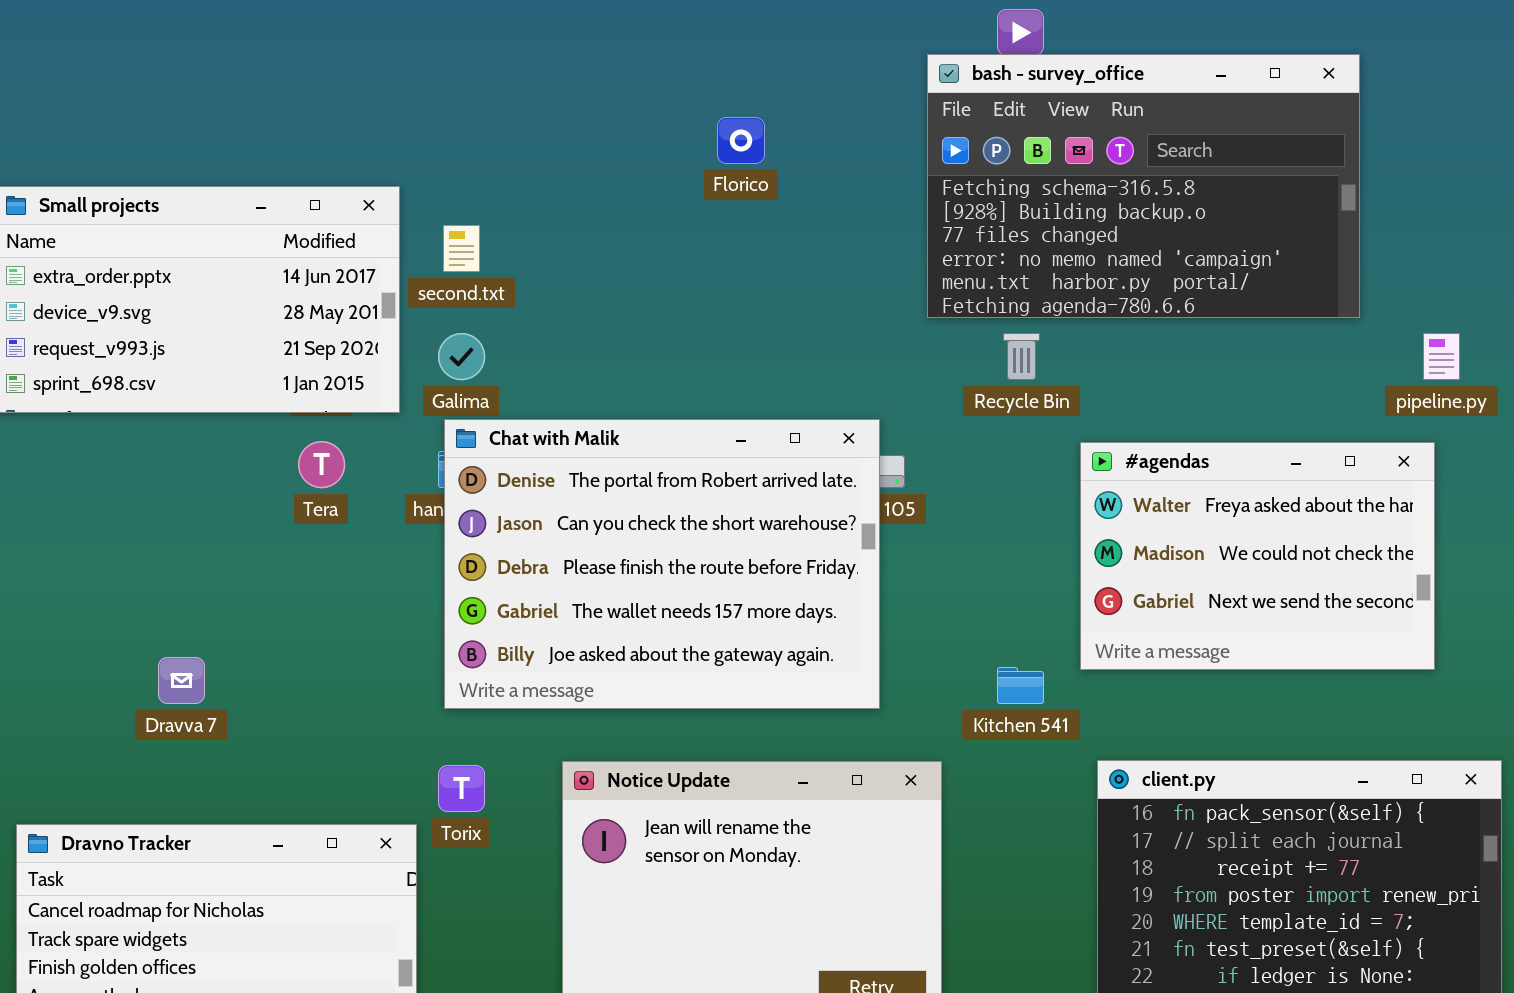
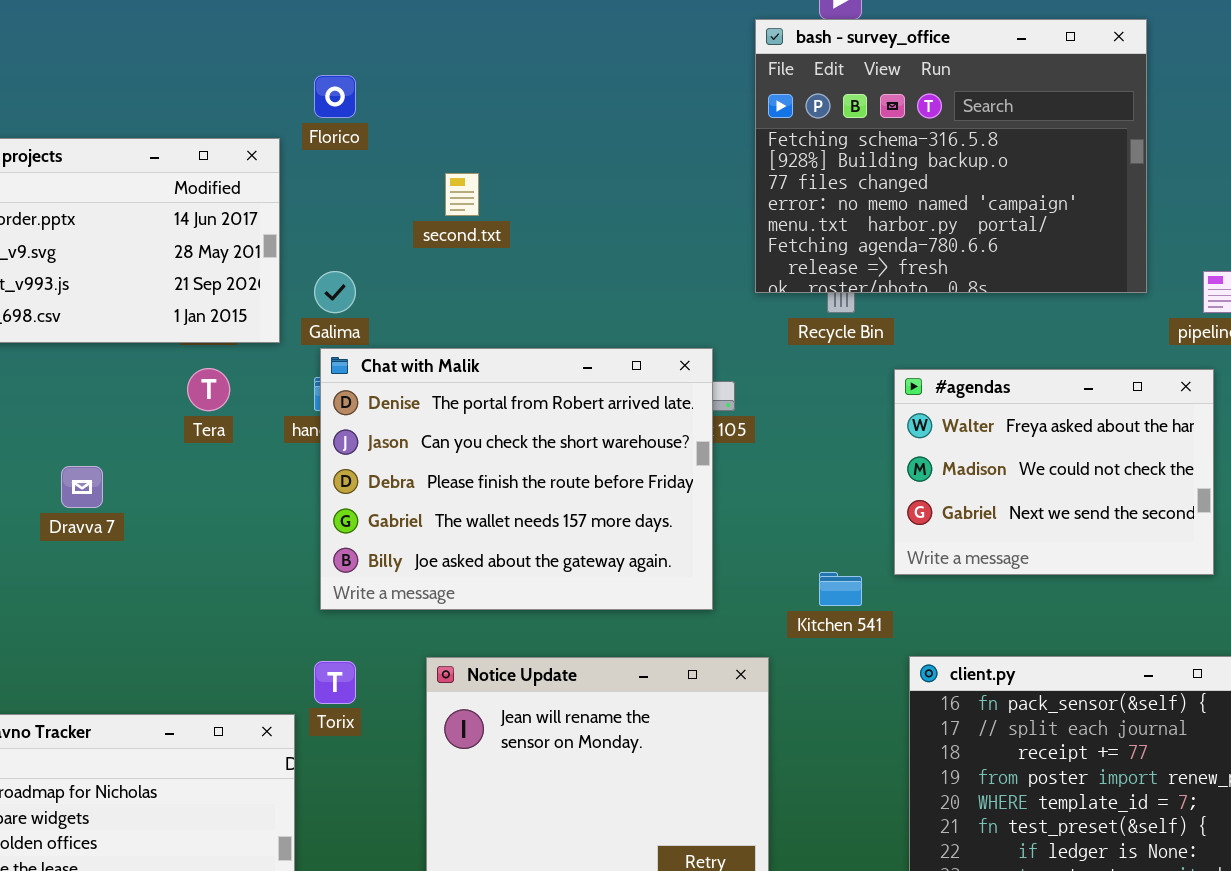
bash - survey_office: [927,54,1360,318] -> [755,19,1147,293], resized
Florico: [717,117,765,164] -> [314,75,356,118], moved
second.txt: [443,225,480,272] -> [445,173,479,216], moved
Dravva 7: [158,657,205,704] -> [61,466,103,508], moved

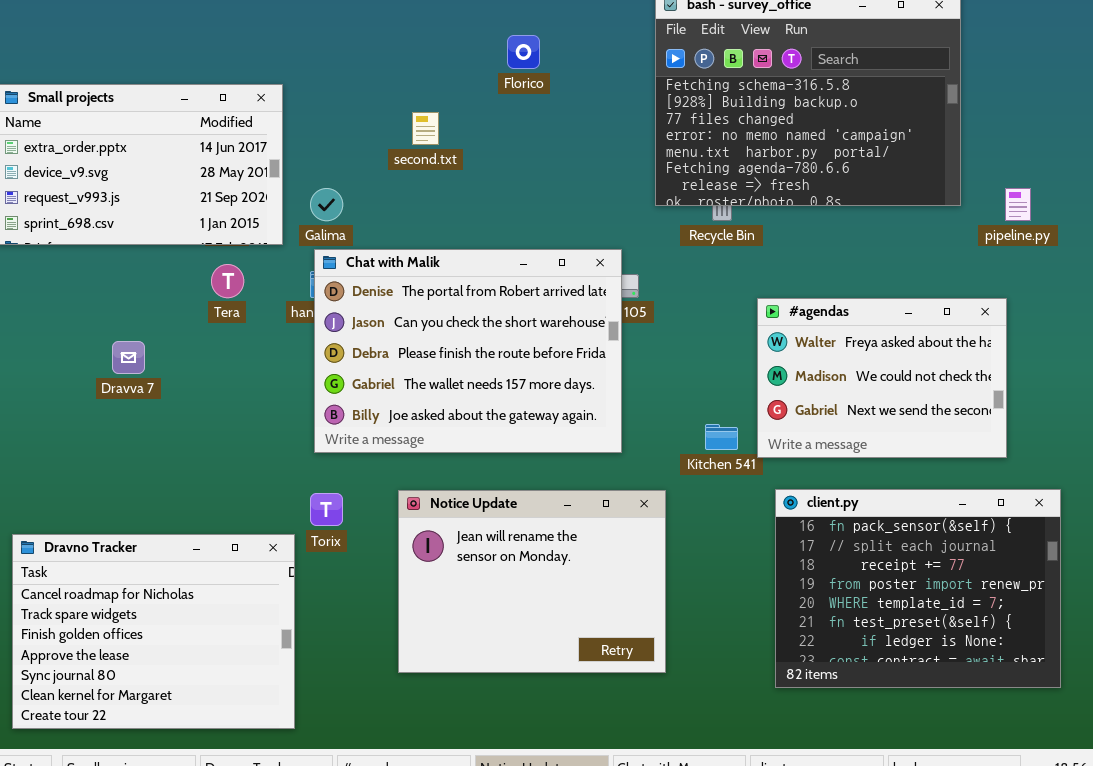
Florico: [314,75,356,118] -> [507,35,540,69], moved
#agendas: [894,369,1214,575] -> [757,298,1007,458], moved

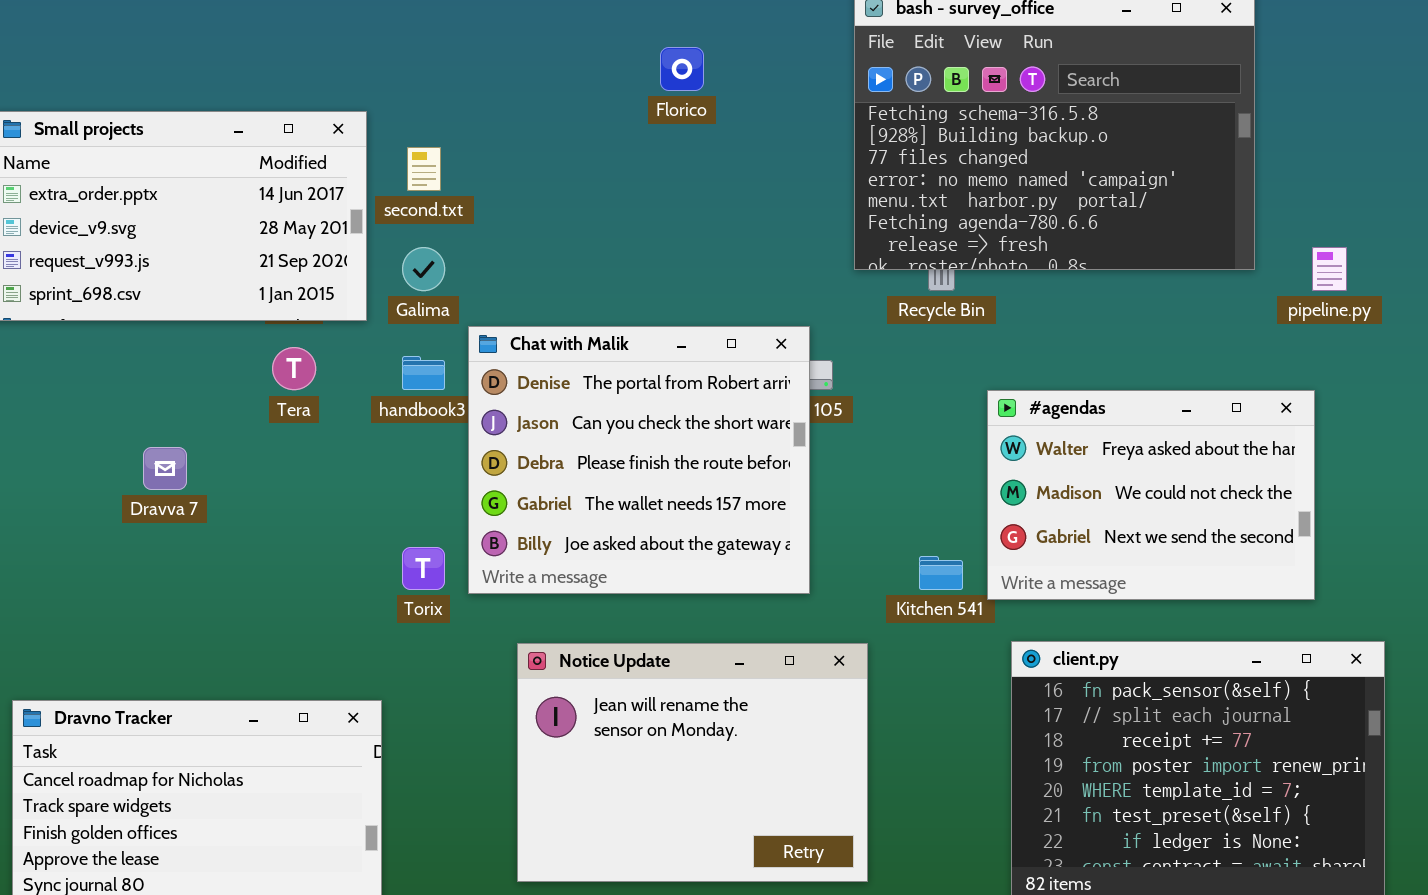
second.txt: [412,112,439,145] -> [407,147,441,191], moved
Chat with Malik: [314,249,622,453] -> [468,326,810,594], resized
Torix: [310,493,343,526] -> [402,547,445,590], moved

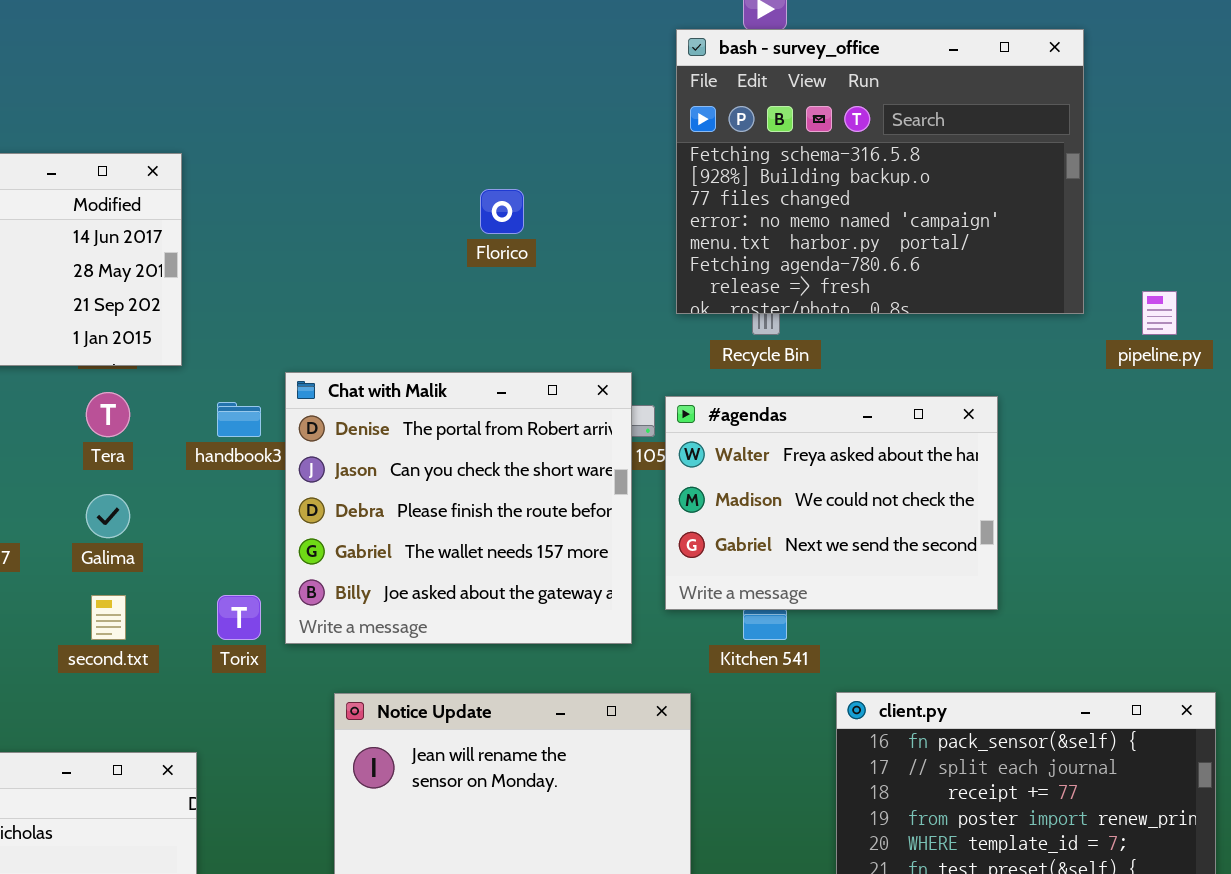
Florico: [660,47,704,91] -> [480,189,524,234], moved
second.txt: [407,147,441,191] -> [91,595,126,640], moved
Galima: [402,247,445,291] -> [86,494,130,538], moved
#agendas: [987,390,1315,600] -> [665,396,998,610], moved

